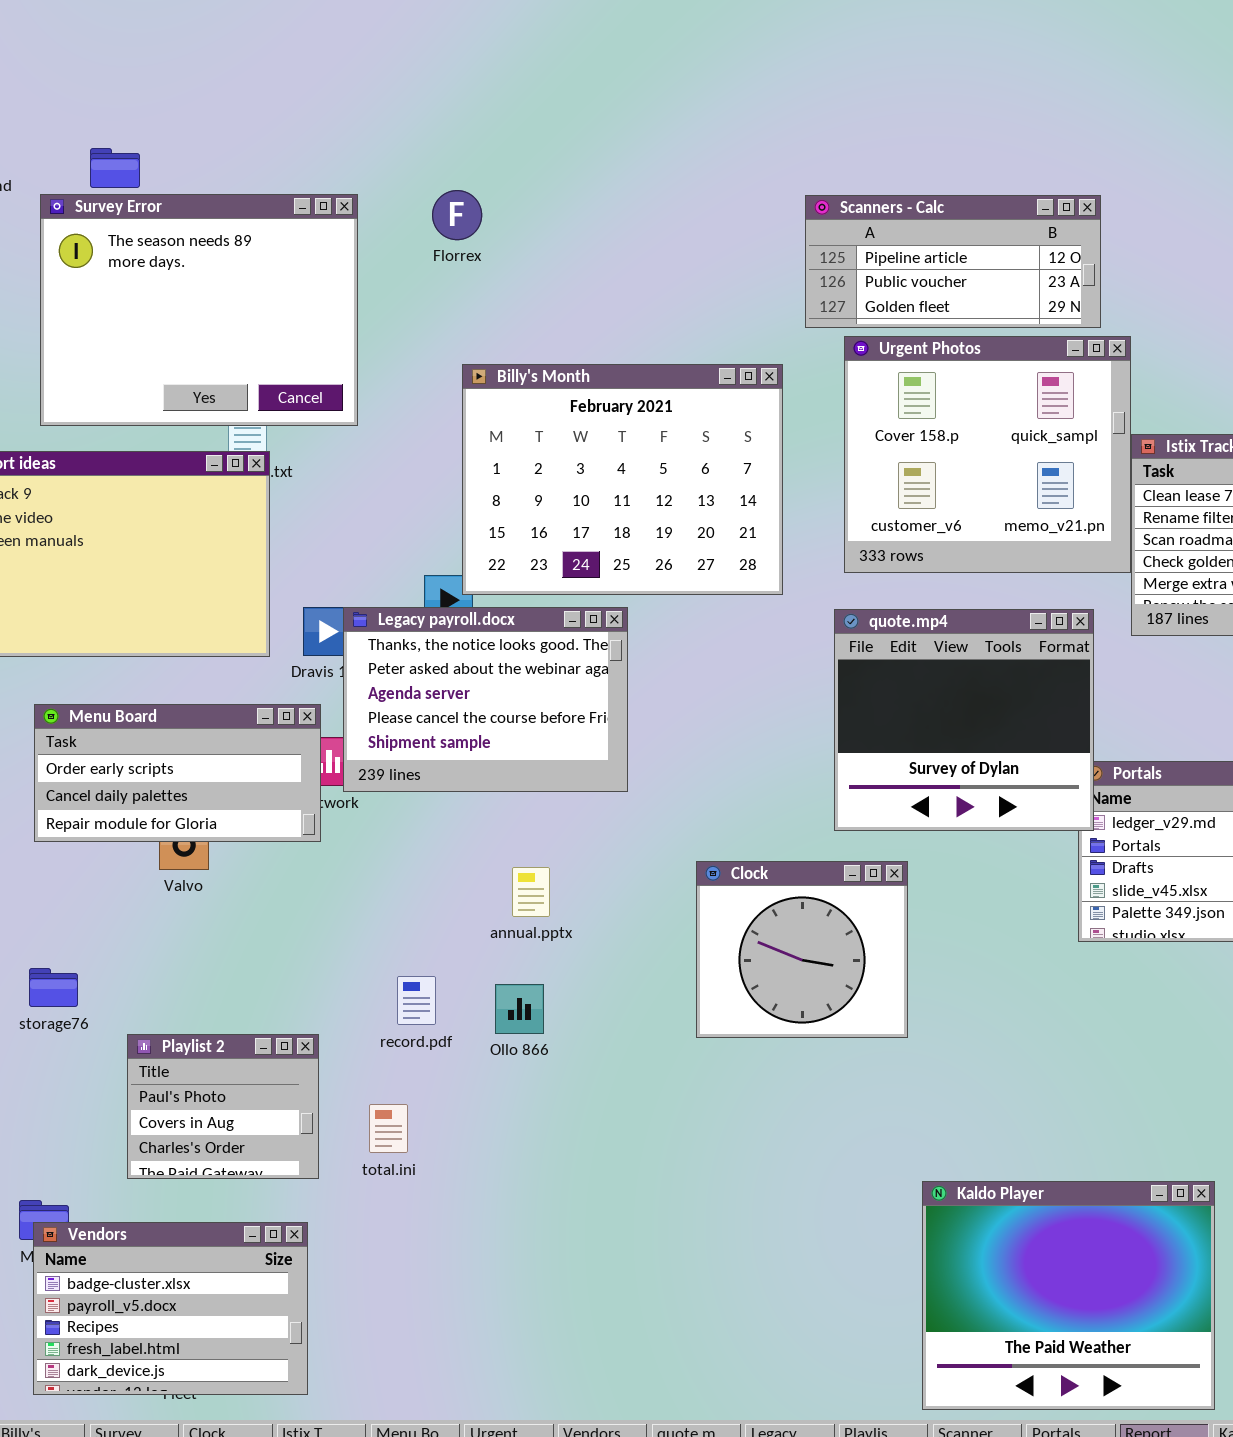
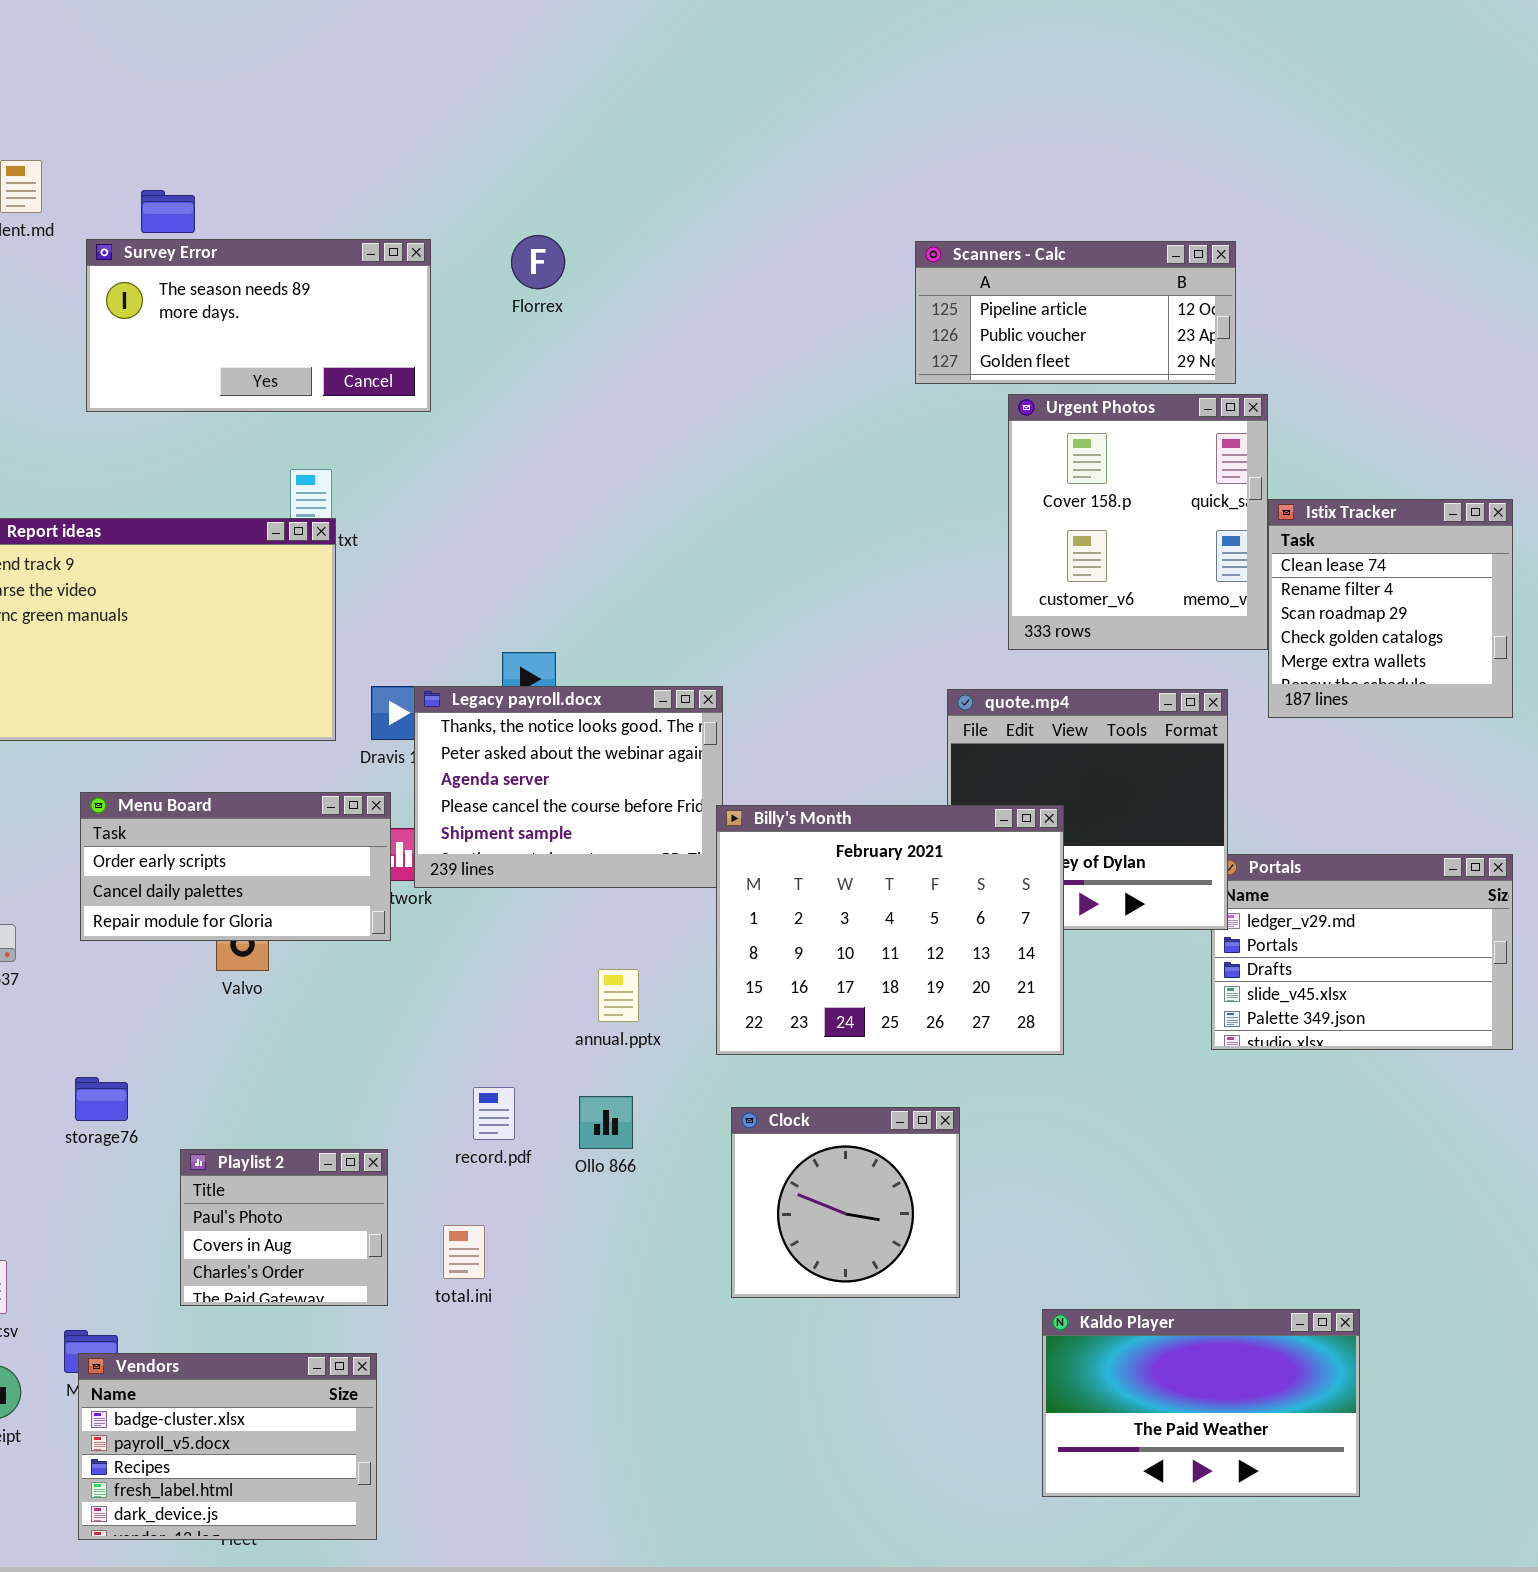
Survey Error: [40,194,358,426] -> [86,239,431,412], resized
Urgent Photos: [844,336,1131,573] -> [1008,394,1268,650], resized
Billy's Month: [462,364,783,595] -> [716,805,1064,1055], moved
Clock: [696,861,908,1038] -> [731,1107,960,1298], moved
Kaldo Player: [922,1181,1215,1410] -> [1042,1309,1360,1497], resized

